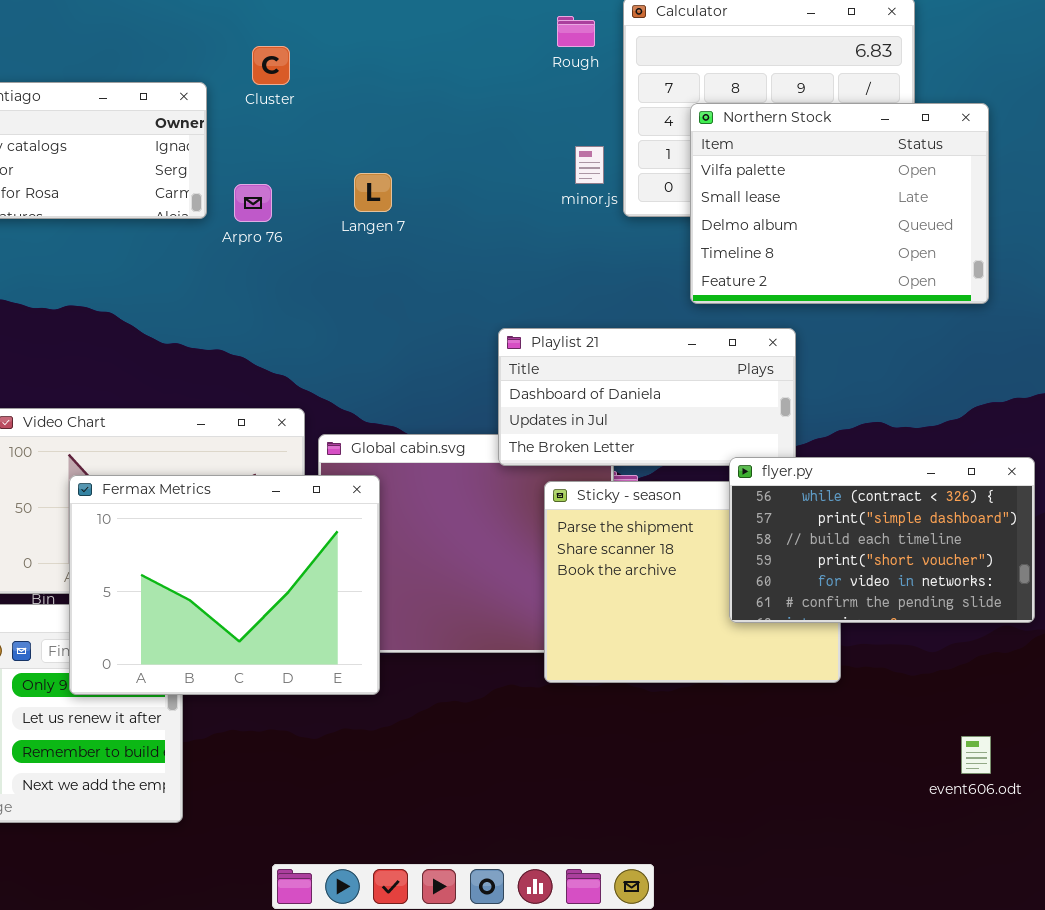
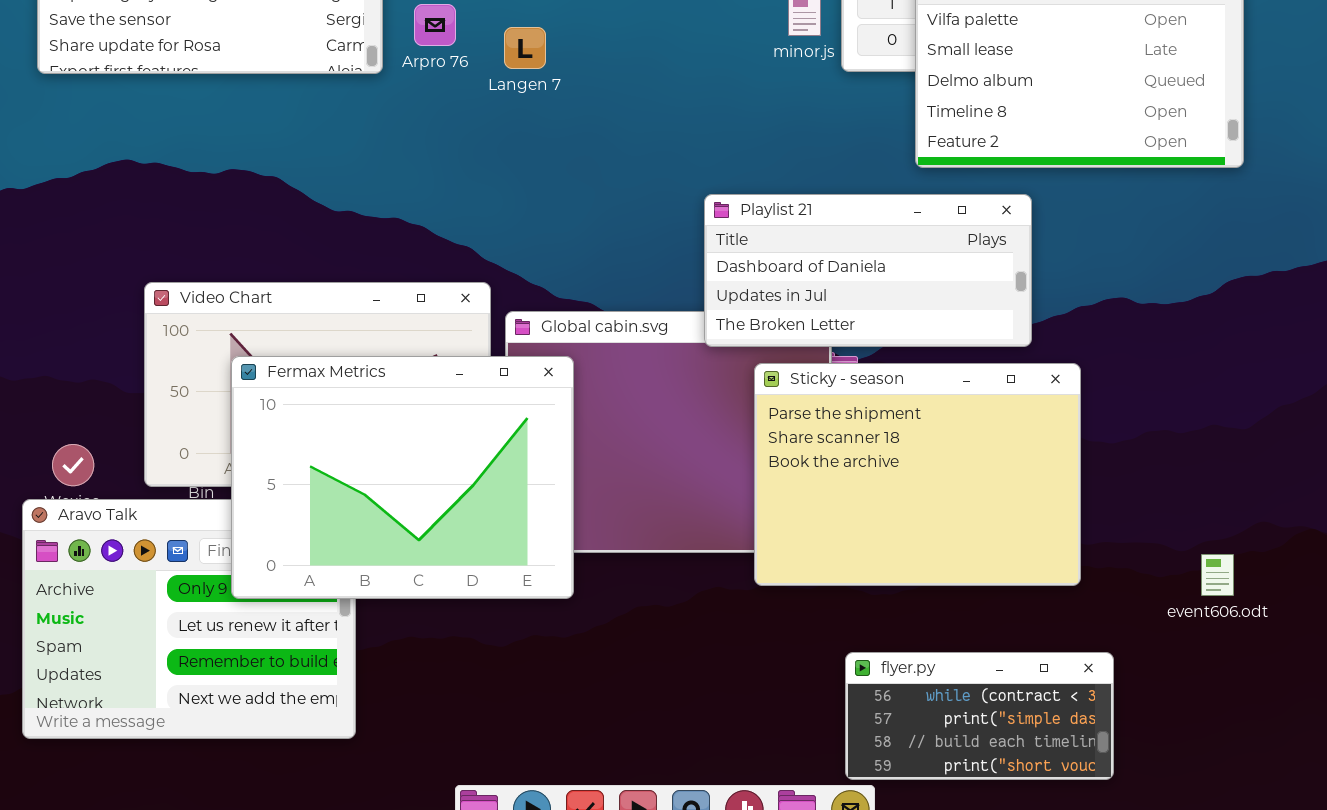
Langen 7: [354,173,392,212] -> [504,27,546,69], moved
Arpro 76: [234,184,272,222] -> [414,4,456,46], moved
flyer.py: [729,457,1035,623] -> [845,652,1114,780], moved, resized
event606.odt: [961,736,991,774] -> [1201,554,1234,596], moved

